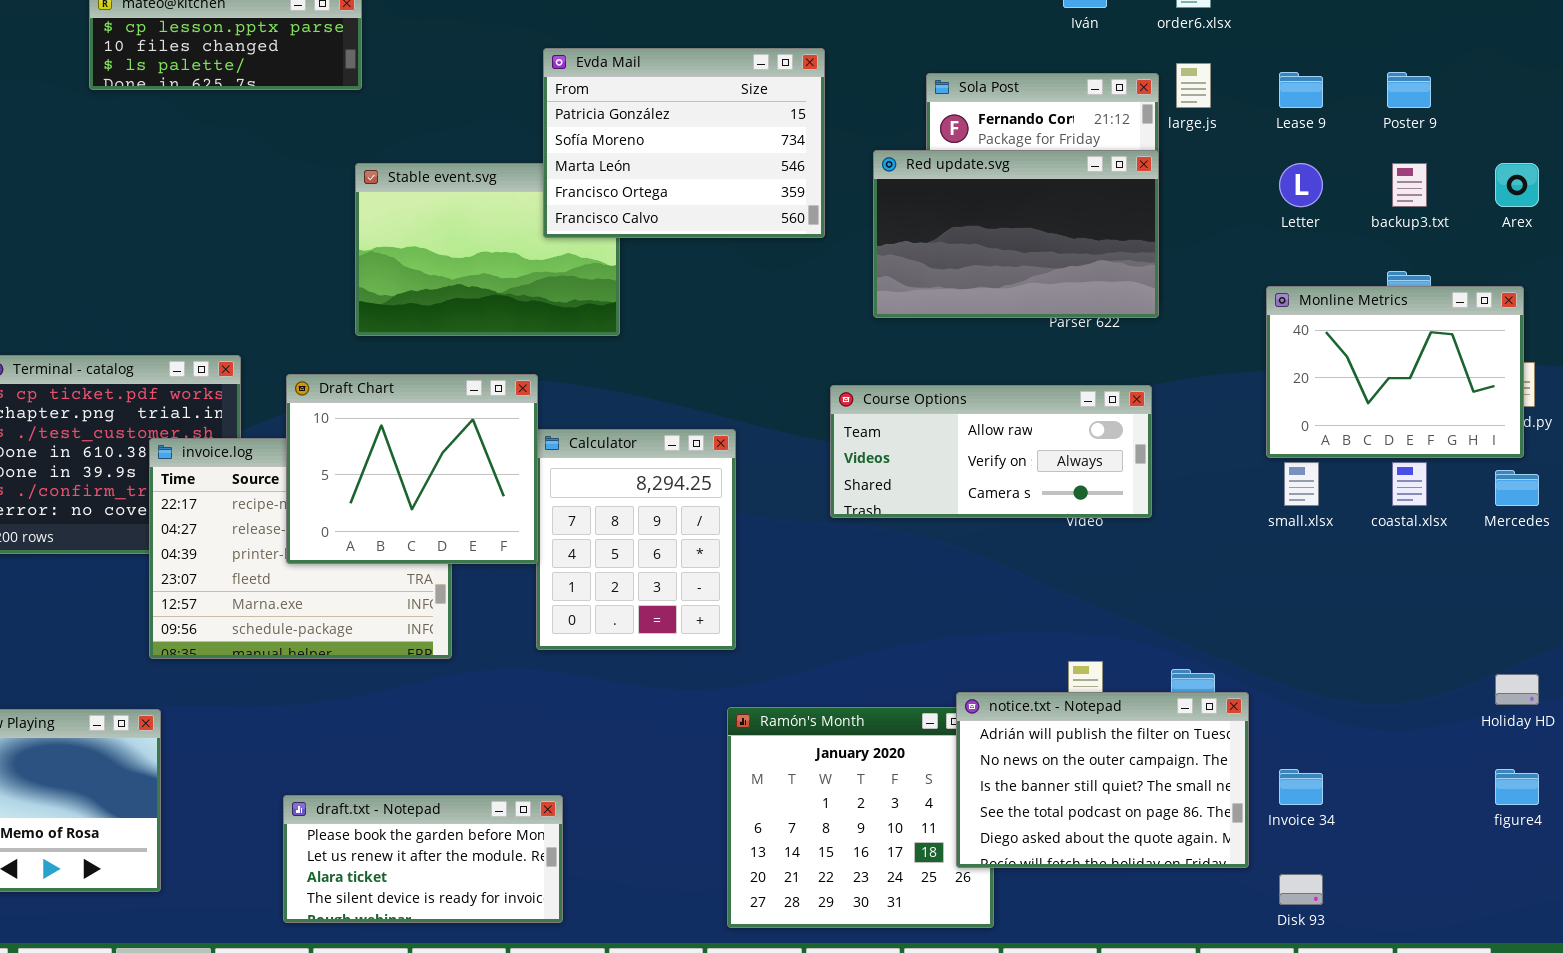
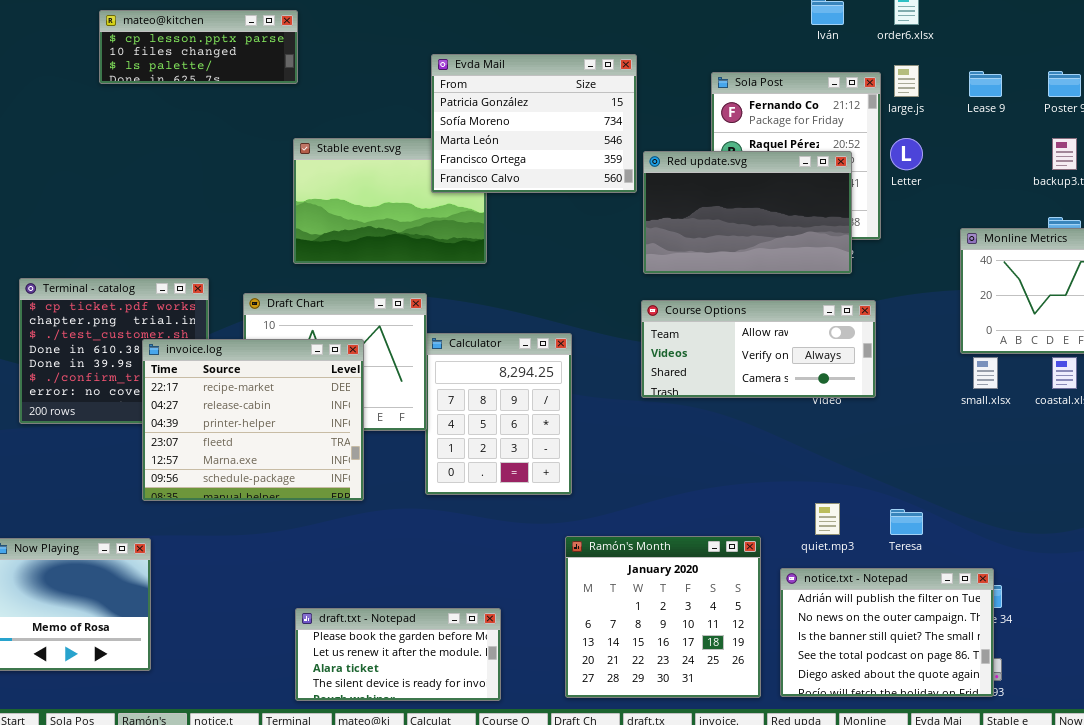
Red update.svg: [873,150,1159,318] -> [643,151,852,274], moved
Letter: [1279,163,1323,207] -> [890,138,923,170], moved
invoice.log: [149,438,452,659] -> [142,339,364,501], raised
notice.txt - Notepad: [956,692,1249,868] -> [780,568,994,697], moved
draft.txt - Notepad: [283,795,563,923] -> [295,608,501,701], moved

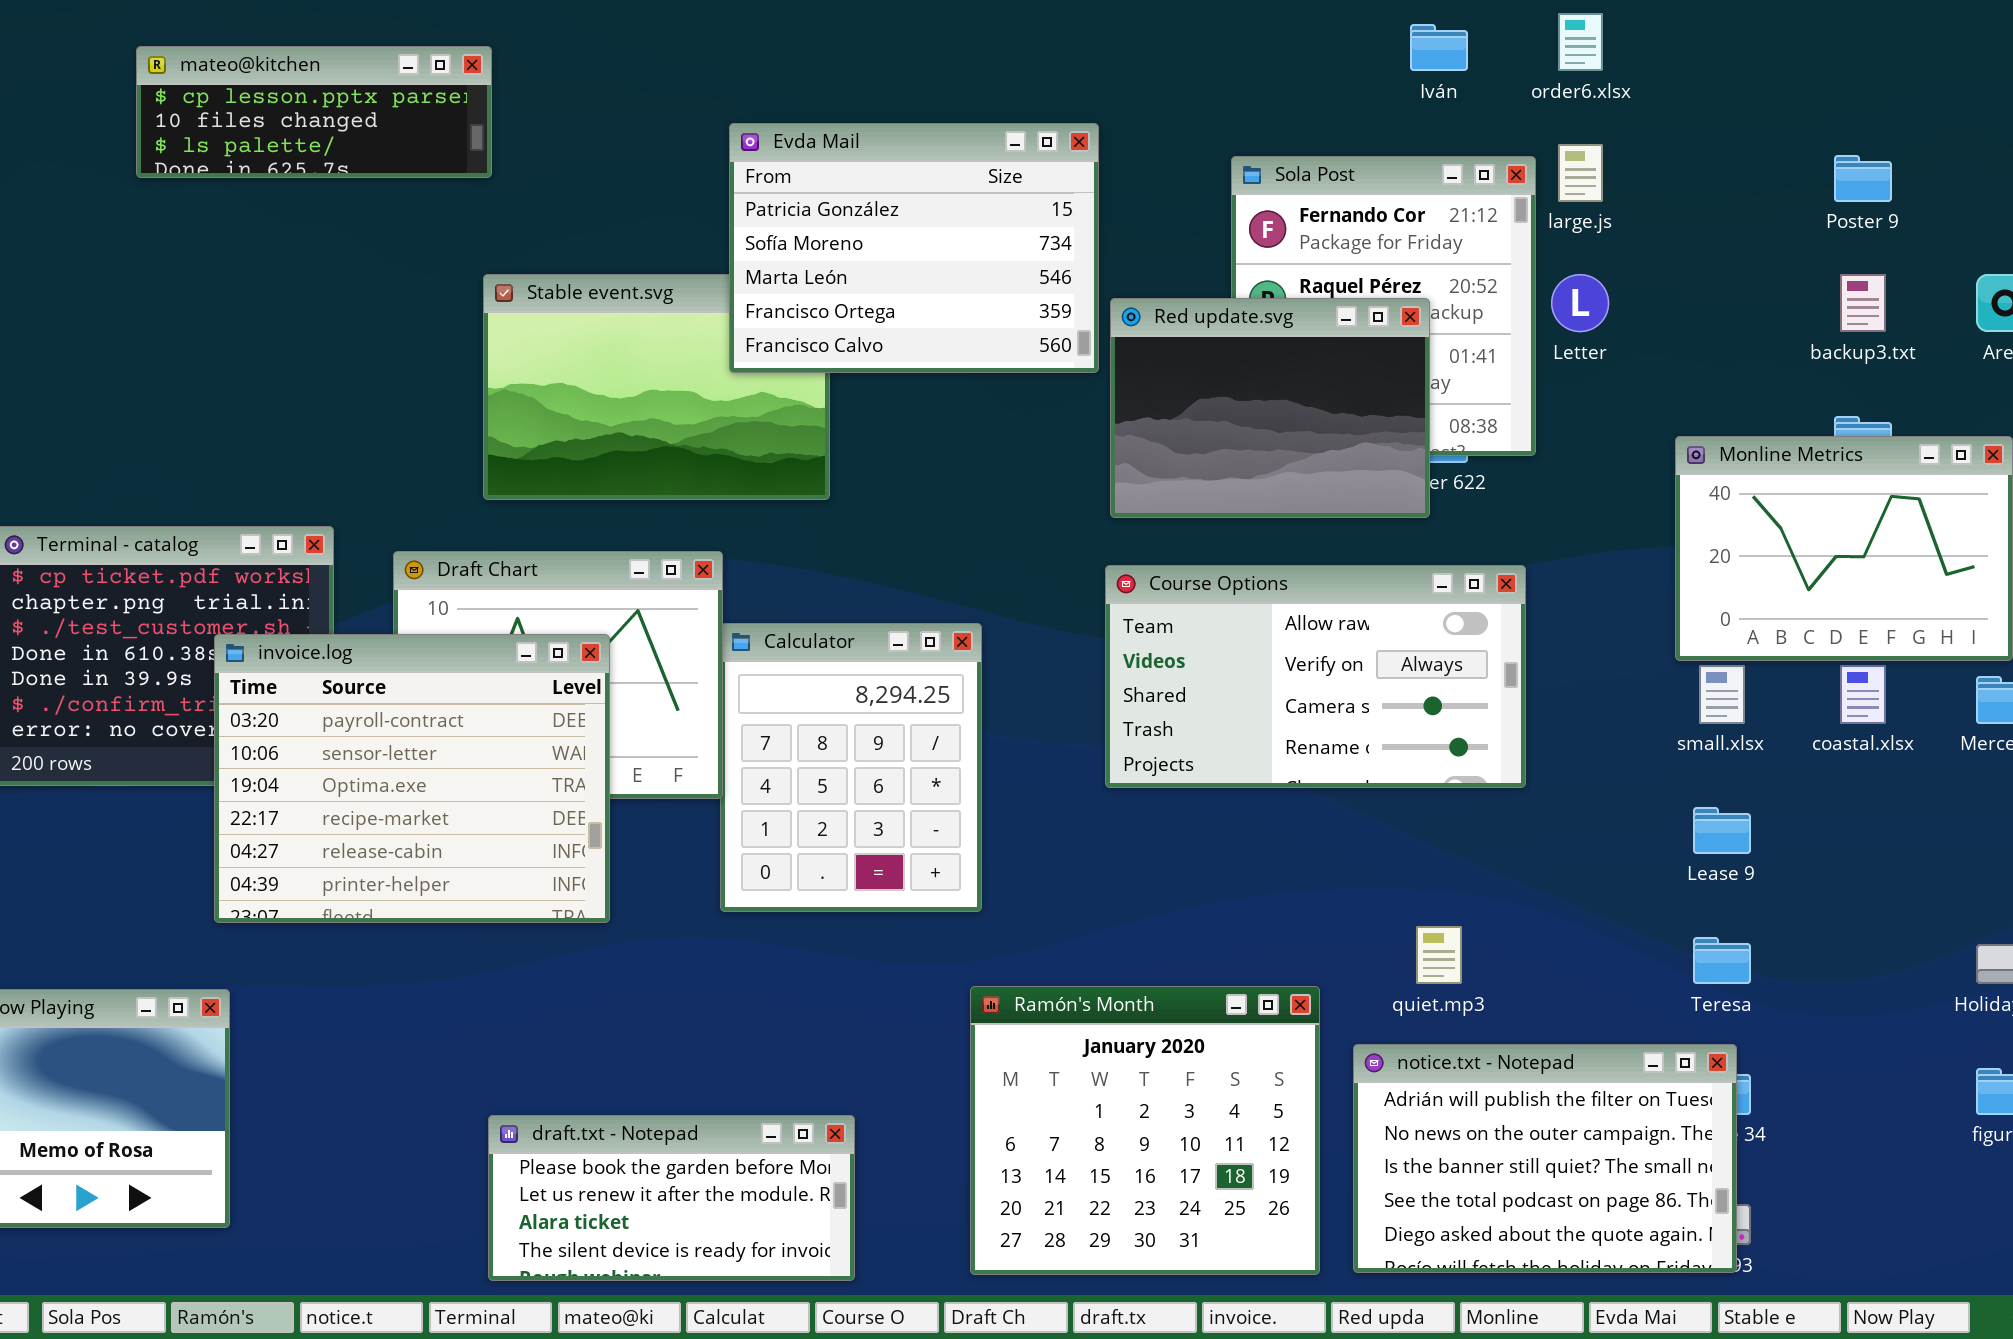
Lease 9: [969,71,1002,97] -> [1693,807,1751,854], moved
Red update.svg: [643,151,852,274] -> [1110,298,1430,518], resized
Course Options: [641,300,876,398] -> [1105,565,1526,788], resized
invoice.log: [142,339,364,501] -> [214,634,610,923], scrolled up 3 rows
Teresa: [890,509,923,535] -> [1693,937,1751,984], moved

